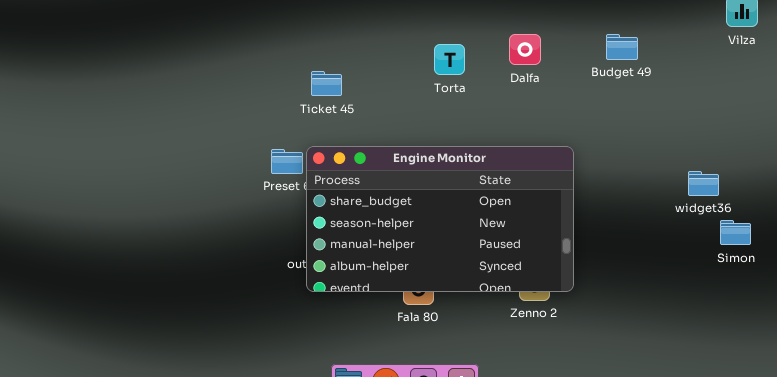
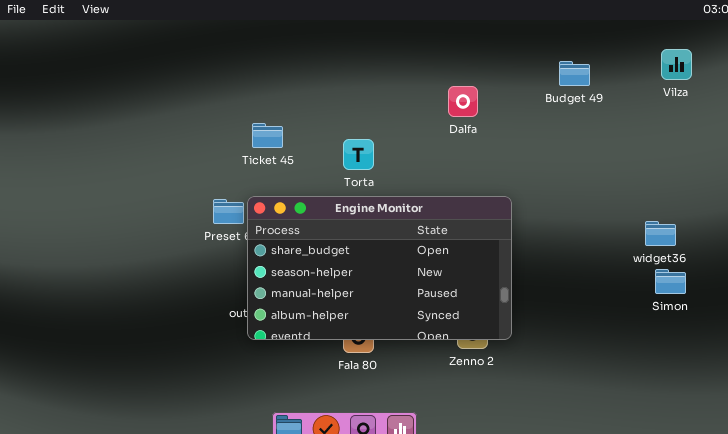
Budget 49: [606,34,638,60] -> [559,61,590,86], moved
Torta: [434,44,465,75] -> [343,139,374,170], moved
widget36: [688,171,719,196] -> [645,221,676,246], moved

